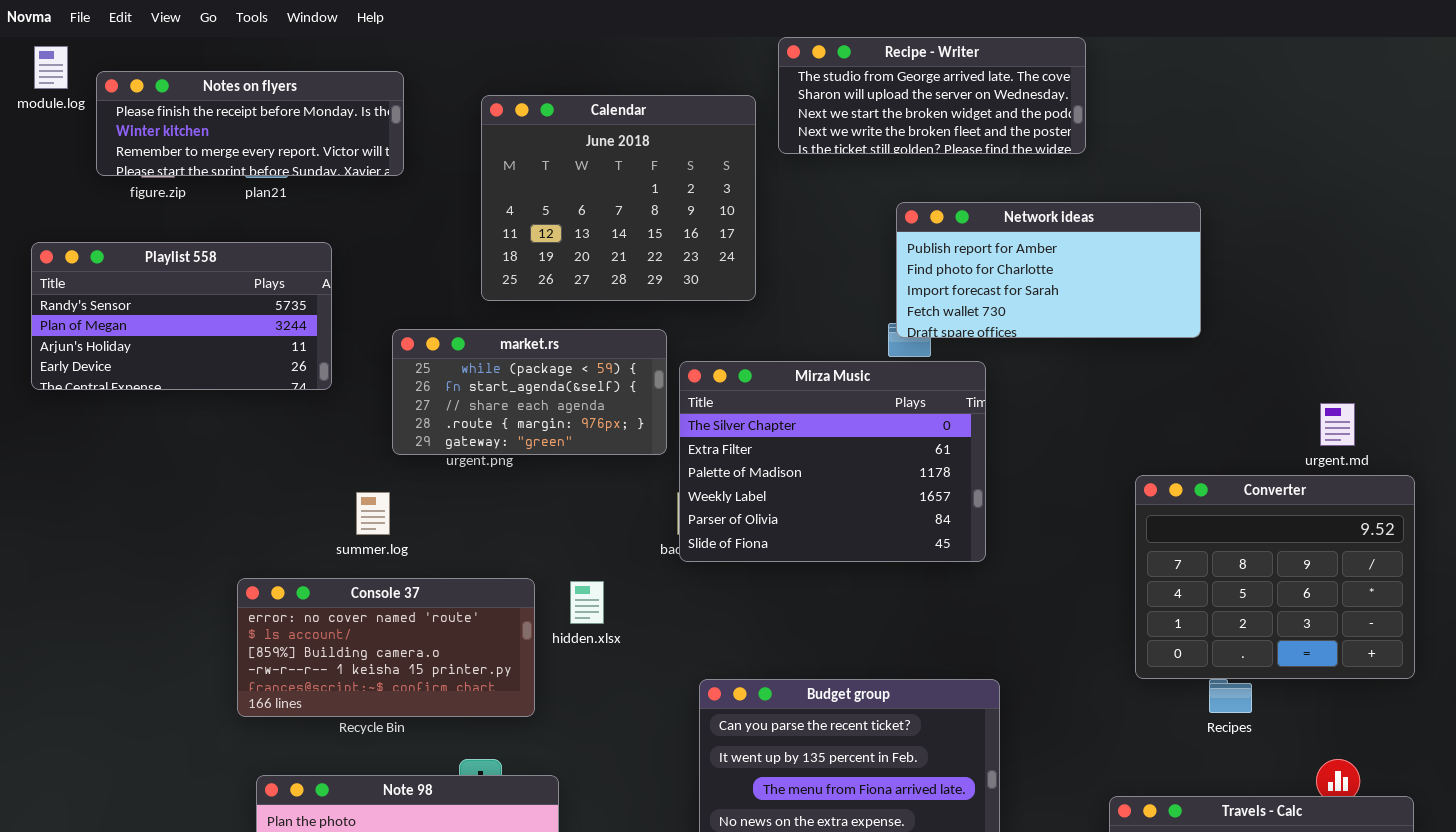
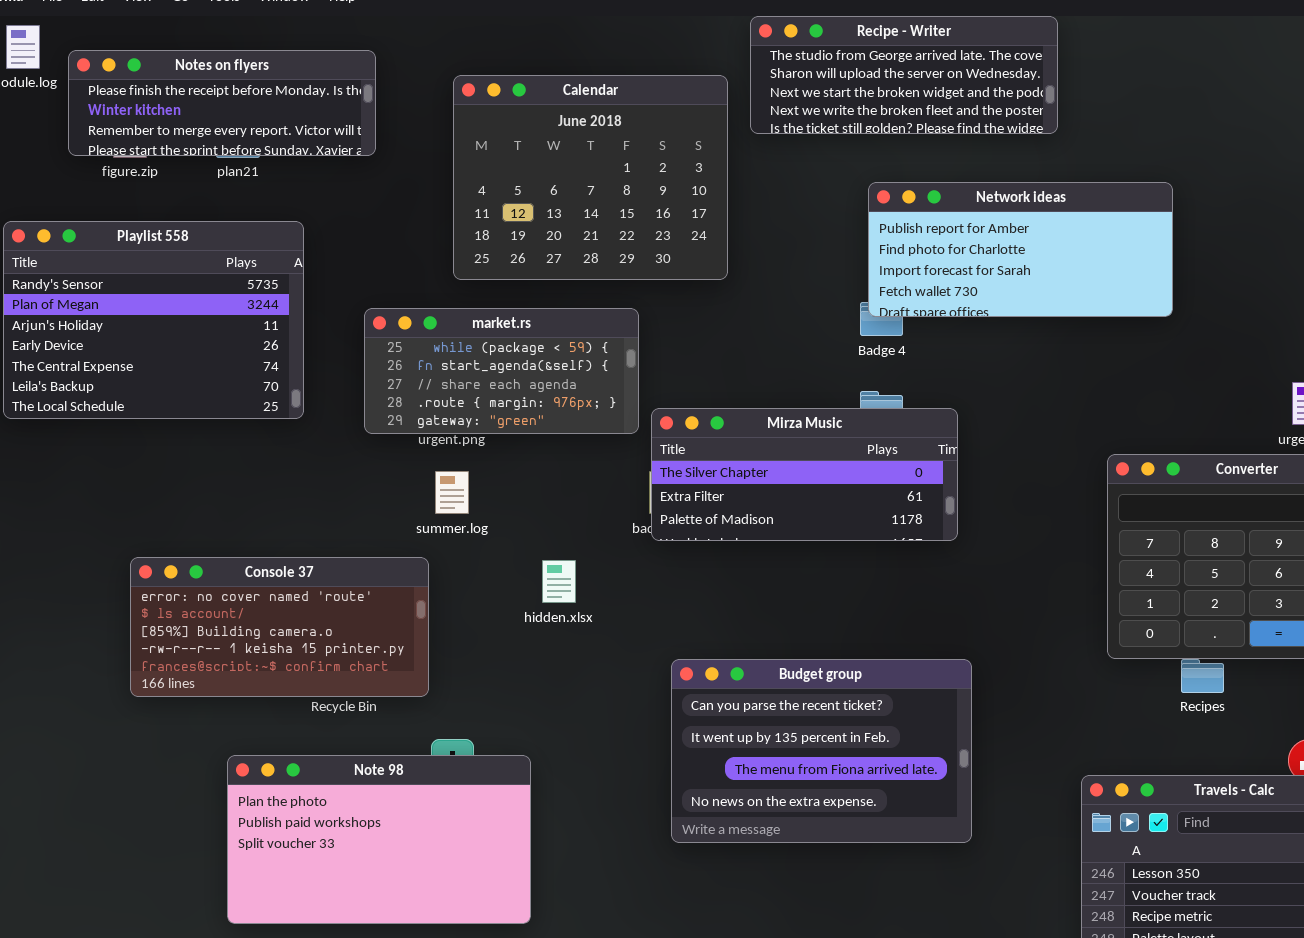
Playlist 558: [31,242,332,390] -> [3,221,304,419], resized
Mirza Music: [679,361,986,562] -> [651,408,958,541], resized
summer.log: [356,492,390,535] -> [435,471,469,514], moved
Console 37: [237,578,535,717] -> [130,557,429,697], moved

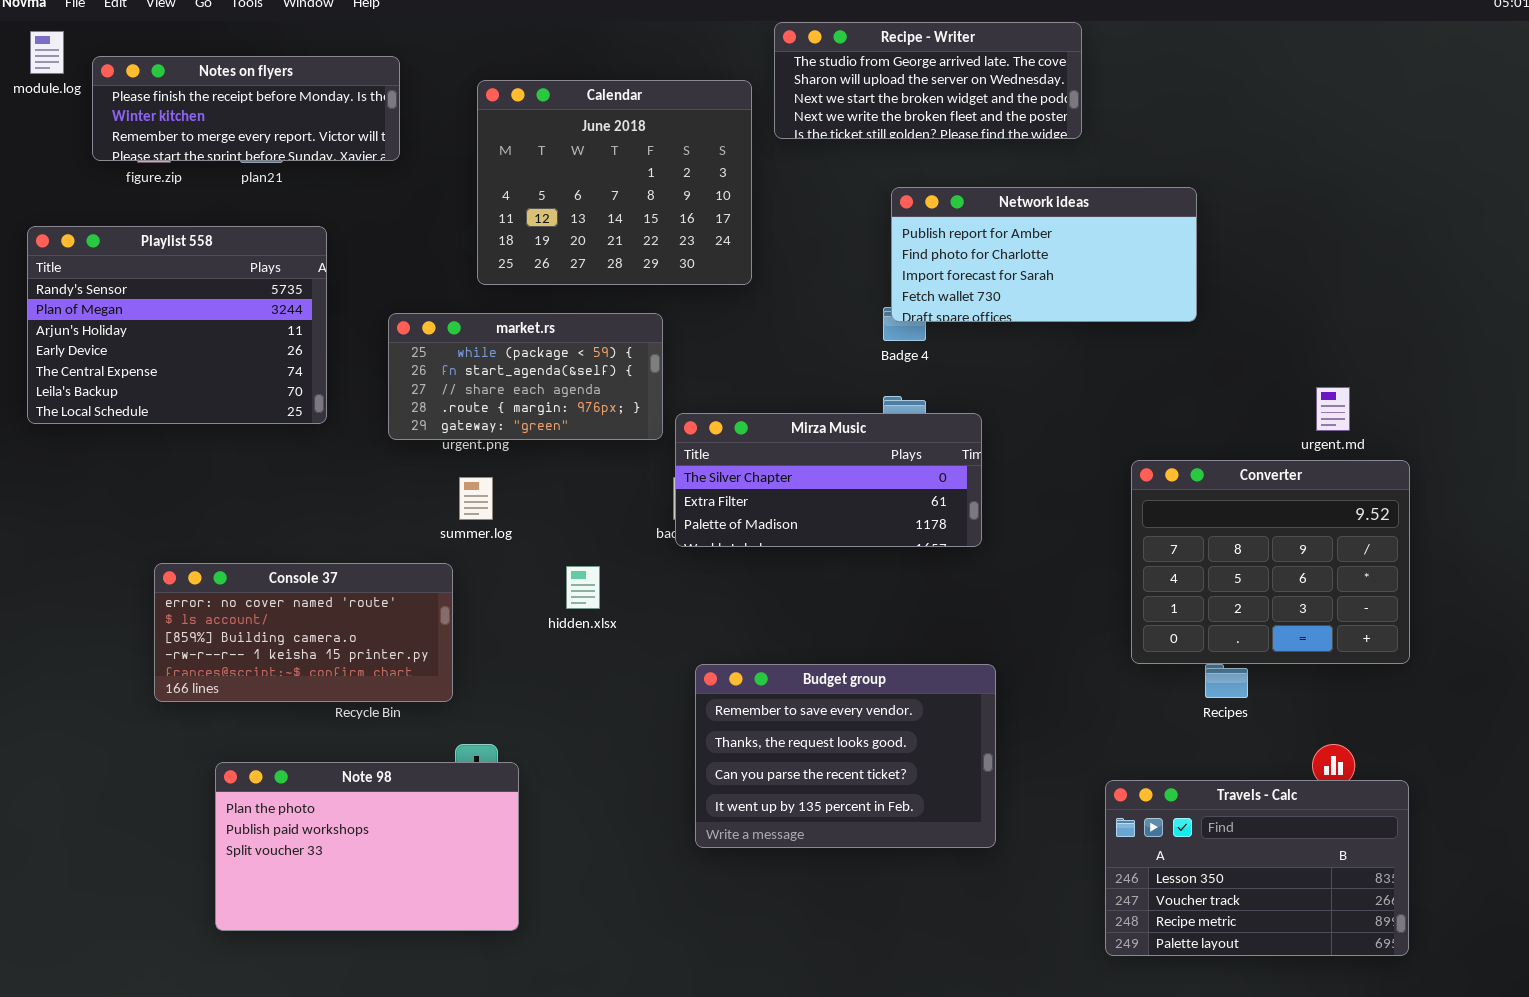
Budget group: [671,659,972,843] -> [695,664,996,848], scrolled up 2 rows
Note 98: [227,755,531,924] -> [215,762,519,931], moved

